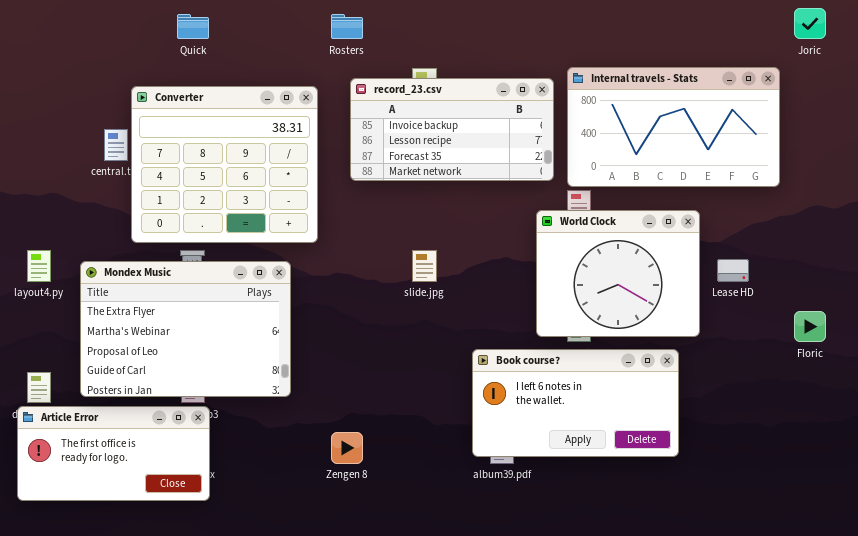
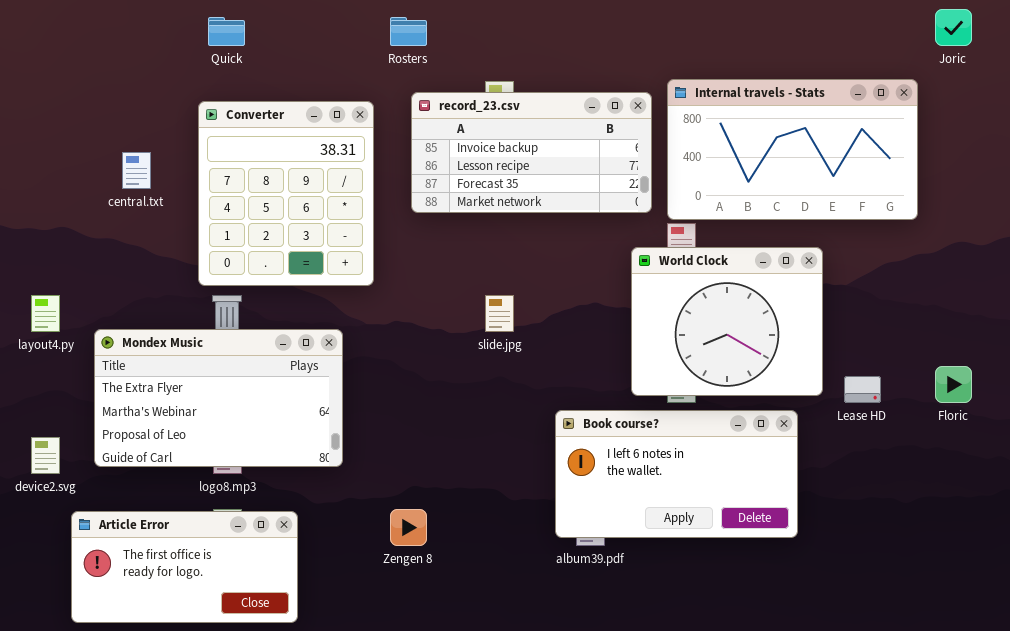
Converter: [131,86,318,243] -> [198,101,374,286], resized
Lease HD: [717,259,749,282] -> [844,376,881,403], moved
Mondex Music: [80,261,291,397] -> [94,329,343,467], resized
Article Error: [17,406,210,501] -> [71,511,298,623], moved

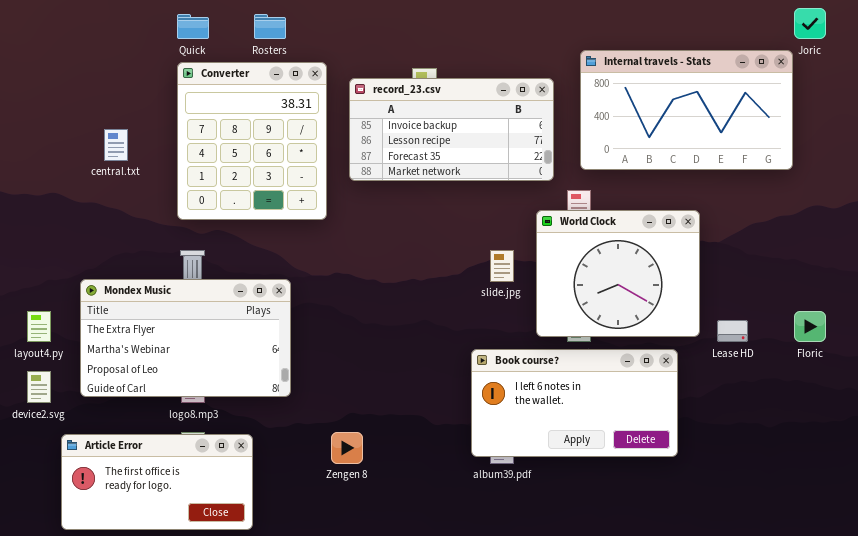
Rosters: [390,17,427,46] -> [254,14,286,39], moved
Internal travels - Stats: [667,79,918,220] -> [580,50,793,170], moved
Converter: [198,101,374,286] -> [177,62,327,220], moved
layout4.py: [31,295,60,332] -> [27,311,51,342], moved
slide.jpg: [485,295,514,332] -> [490,250,514,282], moved

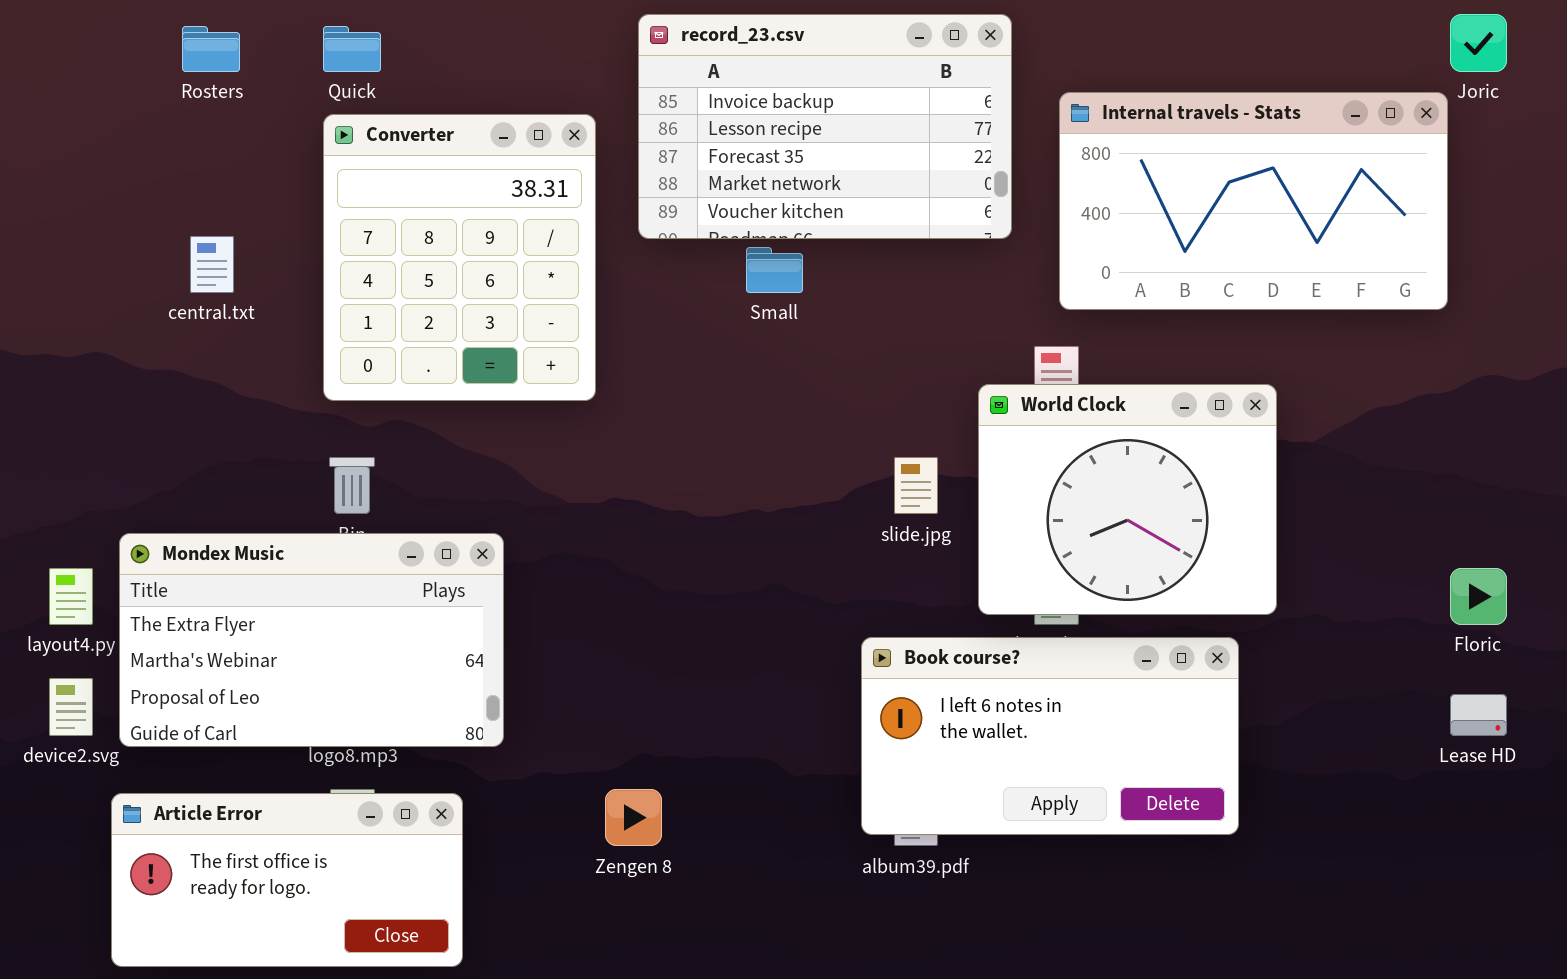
Rosters: [254,14,286,39] -> [182,26,240,72], moved
record_23.csv: [349,78,554,181] -> [638,14,1012,239], moved, resized
Mondex Music: [80,279,291,397] -> [119,533,504,747], moved
Lease HD: [717,320,748,342] -> [1450,694,1507,736], moved

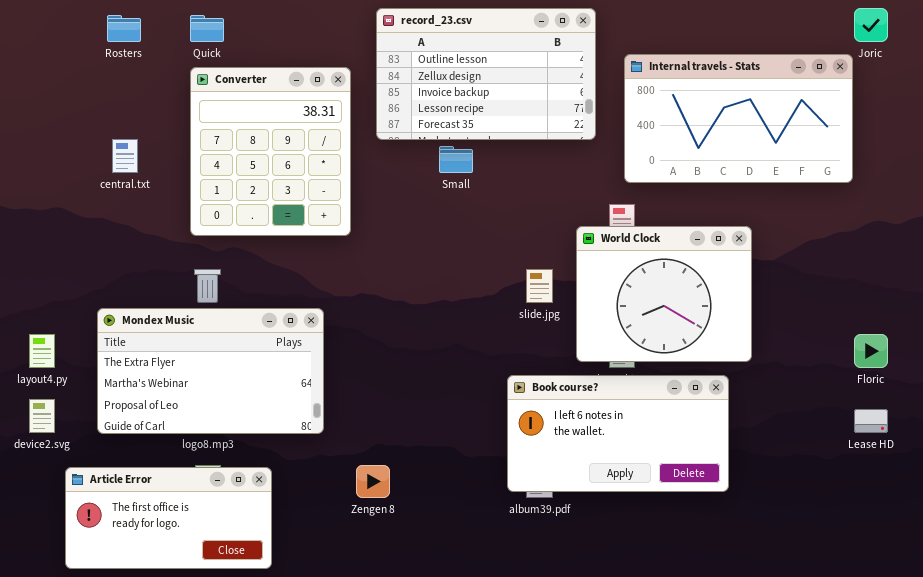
record_23.csv: [638,14,1012,239] -> [376,8,596,140], scrolled up 2 rows
Mondex Music: [119,533,504,747] -> [97,308,324,434], moved

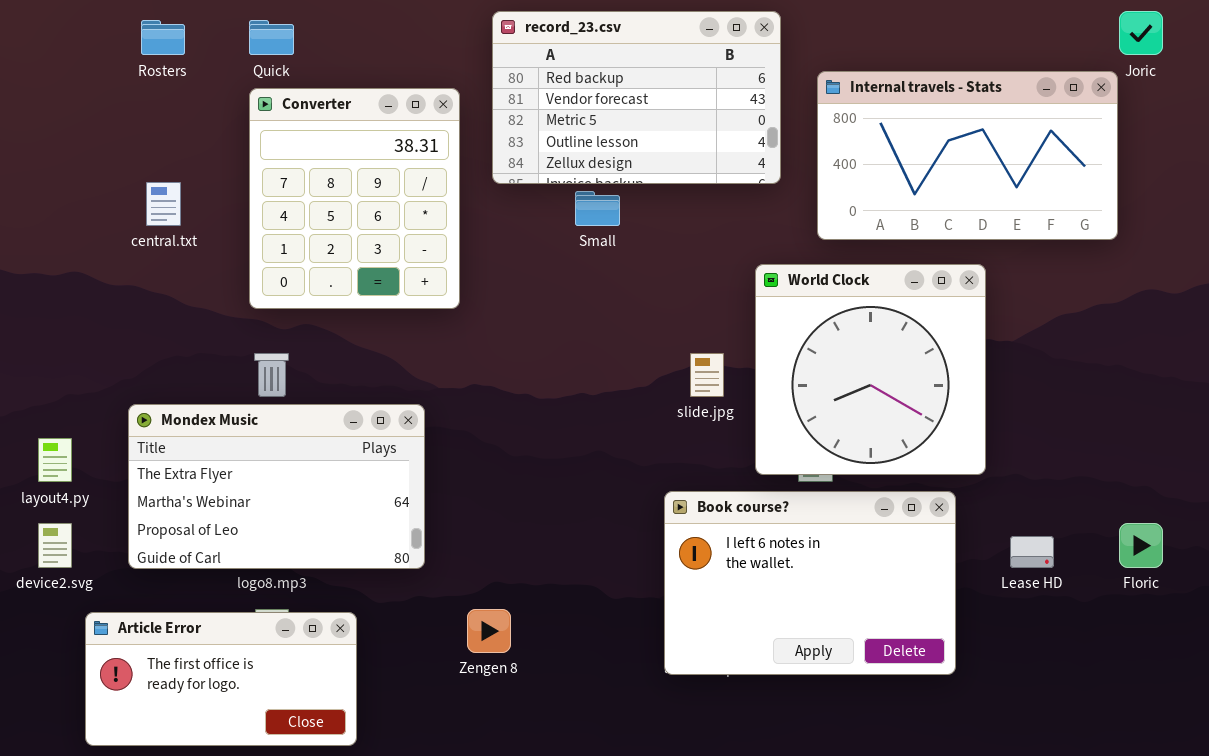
record_23.csv: [376,8,596,140] -> [492,11,781,184], scrolled up 3 rows
World Clock: [576,226,752,362] -> [755,264,986,475], resized
Floric: [854,334,888,368] -> [1119,523,1163,568], moved
Book course?: [507,375,729,492] -> [664,491,956,675], resized
Lease HD: [854,409,888,433] -> [1010,536,1054,568], moved

